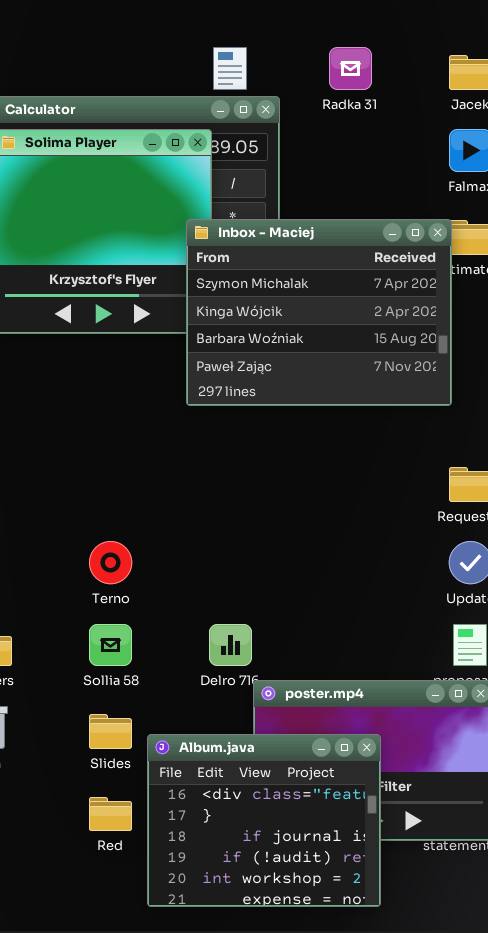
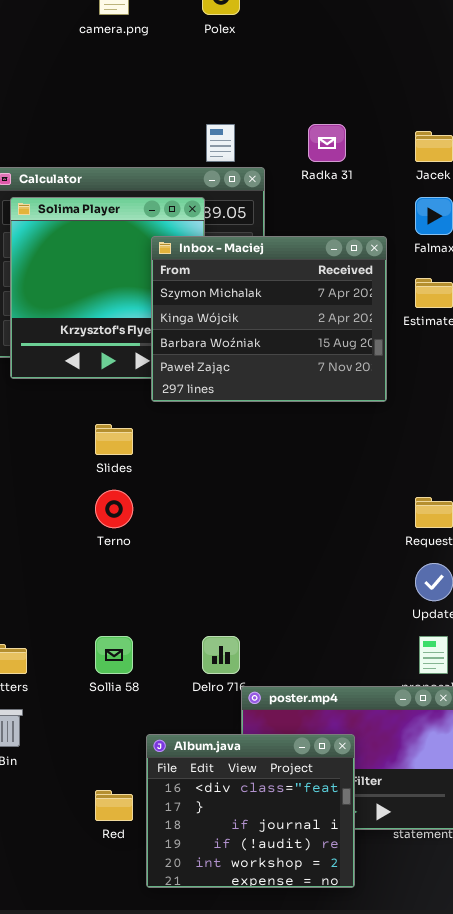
Inbox - Maciej: [186,219,452,406] -> [151,236,387,402], moved
Terno: [89,541,132,584] -> [95,490,133,528], moved
Slides: [89,714,132,749] -> [95,424,133,455], moved

